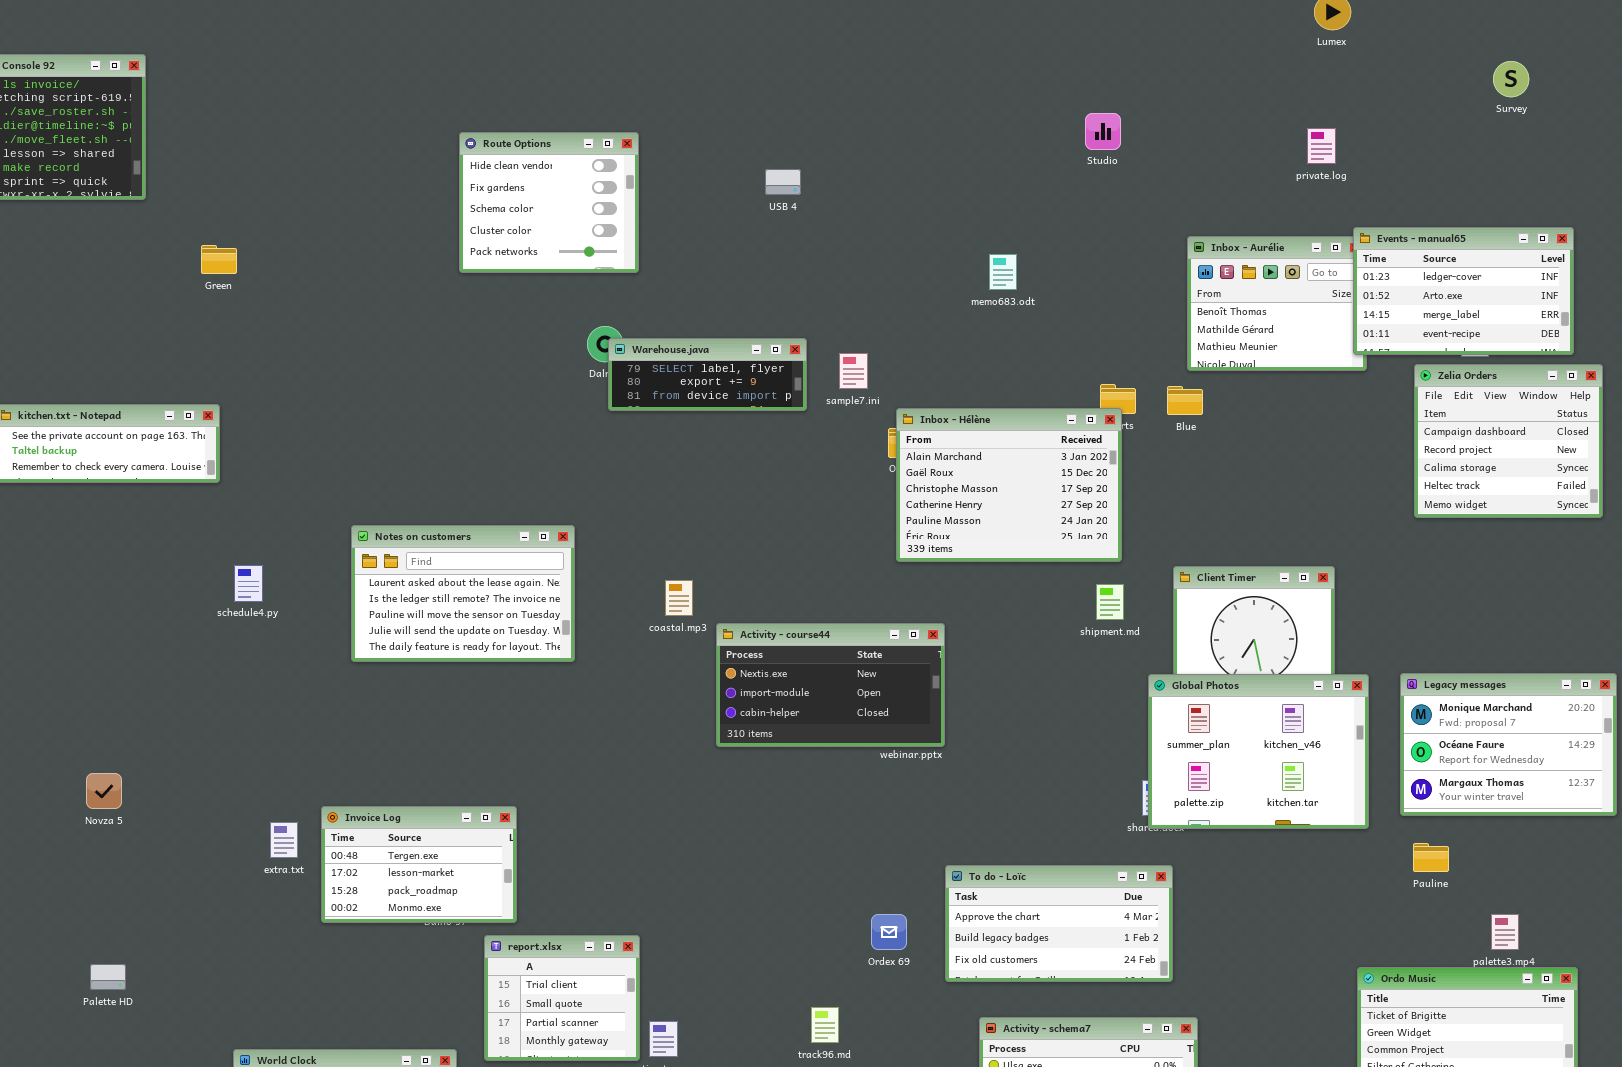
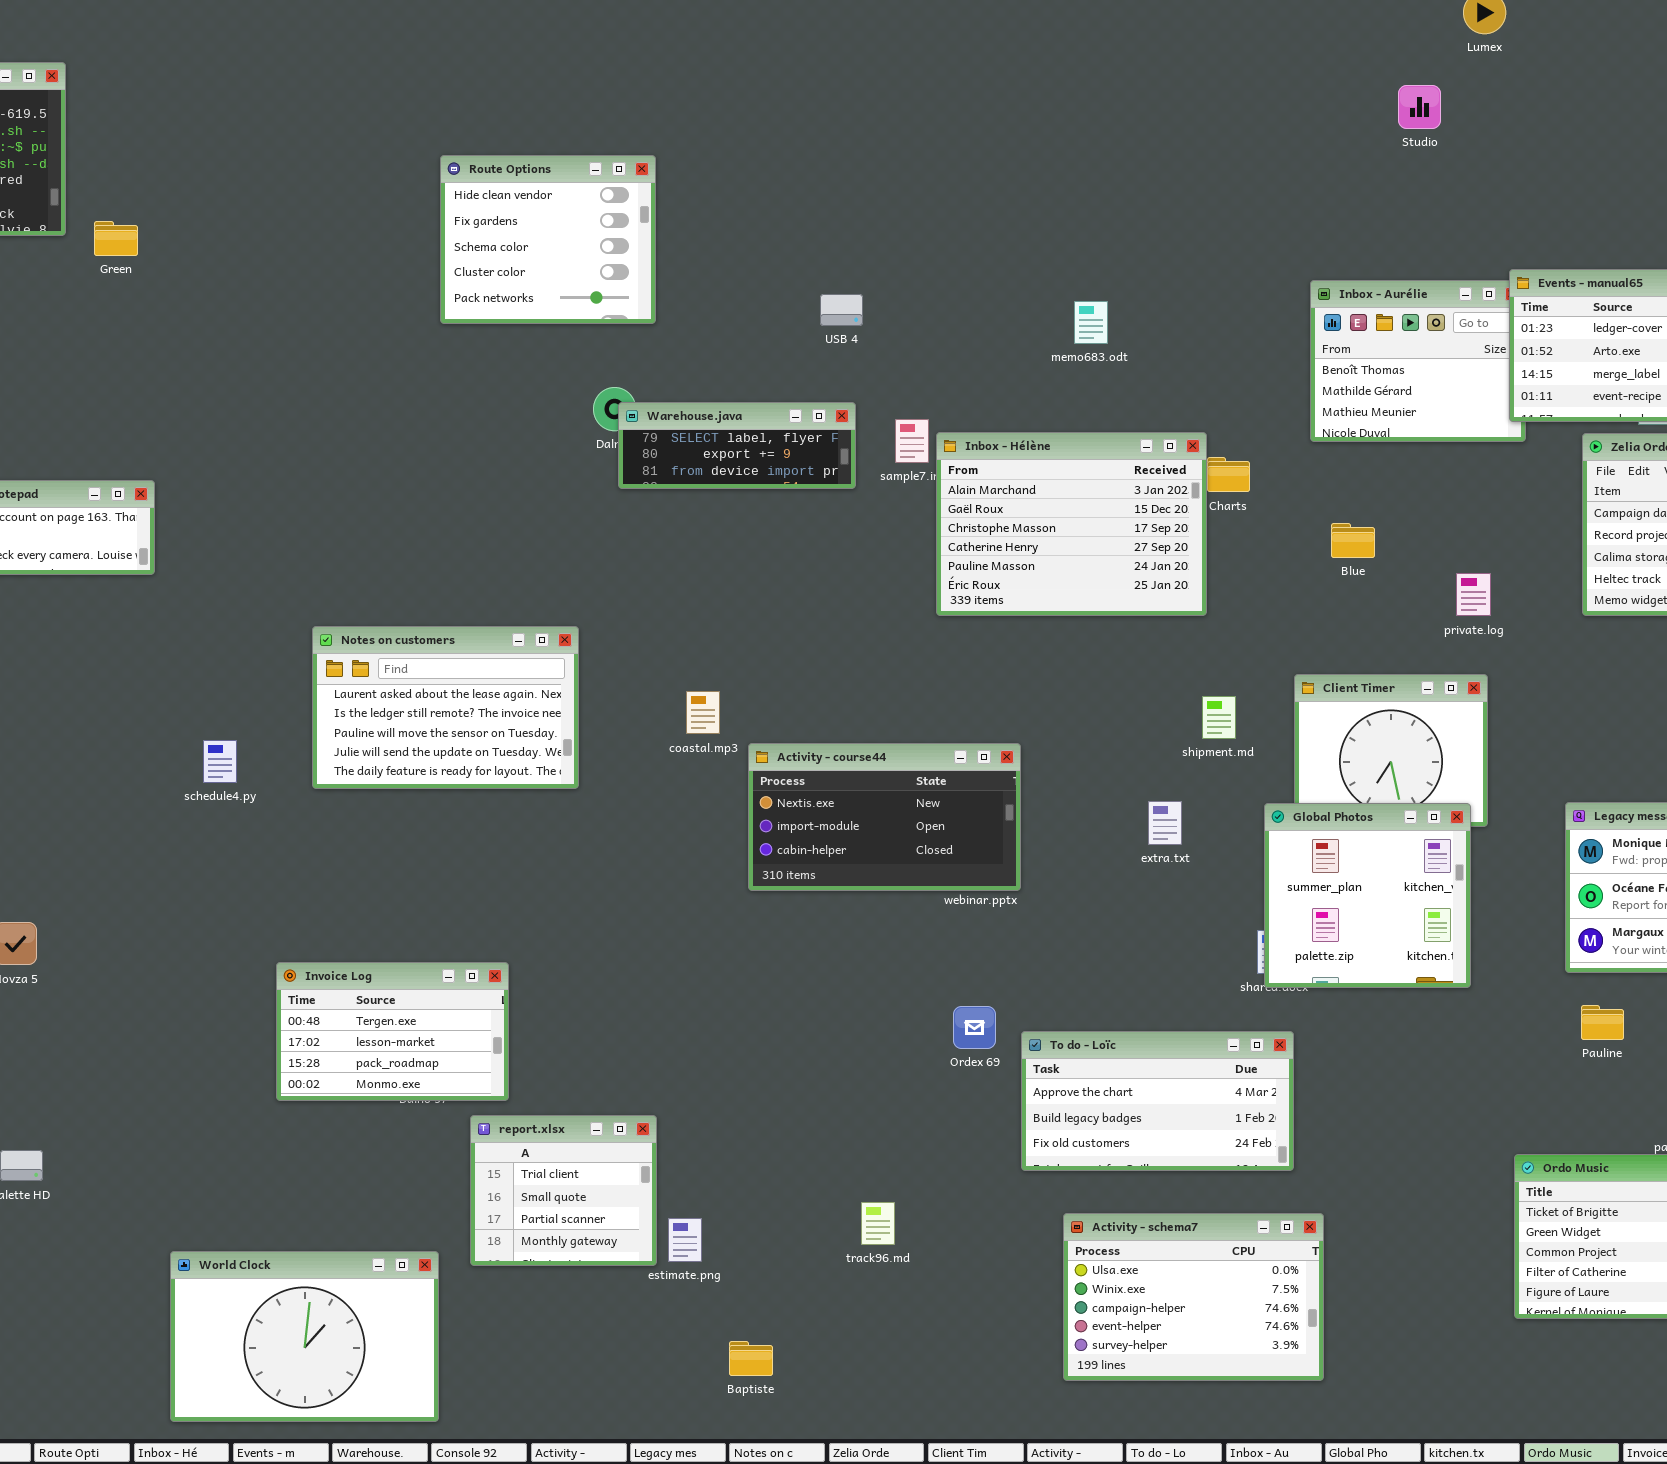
Studio: [1085,113,1121,150] -> [1398,85,1441,129], moved
private.log: [1307,128,1336,164] -> [1456,573,1491,616], moved
USB 4: [765,169,801,195] -> [820,294,863,326], moved
Green: [201,245,237,274] -> [94,221,138,256], moved
Blue: [1167,386,1203,415] -> [1331,523,1375,558], moved
Inbox - Hélène: [896,408,1122,562] -> [936,432,1207,616], moved
schedule4.py: [234,565,263,602] -> [203,740,237,783], moved
Global Photos: [1148,674,1369,829] -> [1264,803,1471,988], resized
extra.txt: [270,822,298,858] -> [1148,801,1182,845], moved
Ordex 69: [871,914,907,950] -> [953,1006,996,1049], moved

